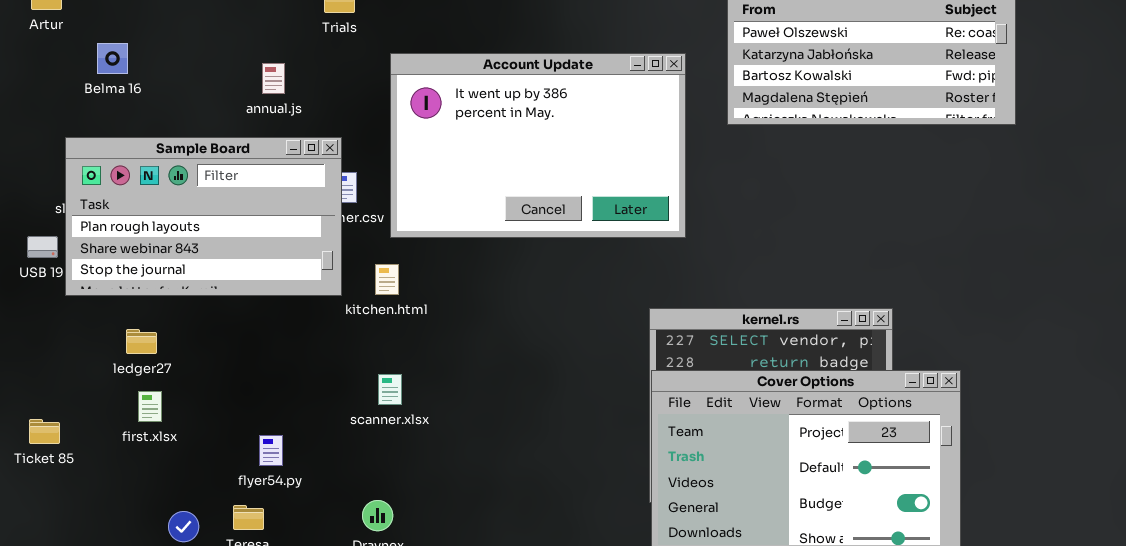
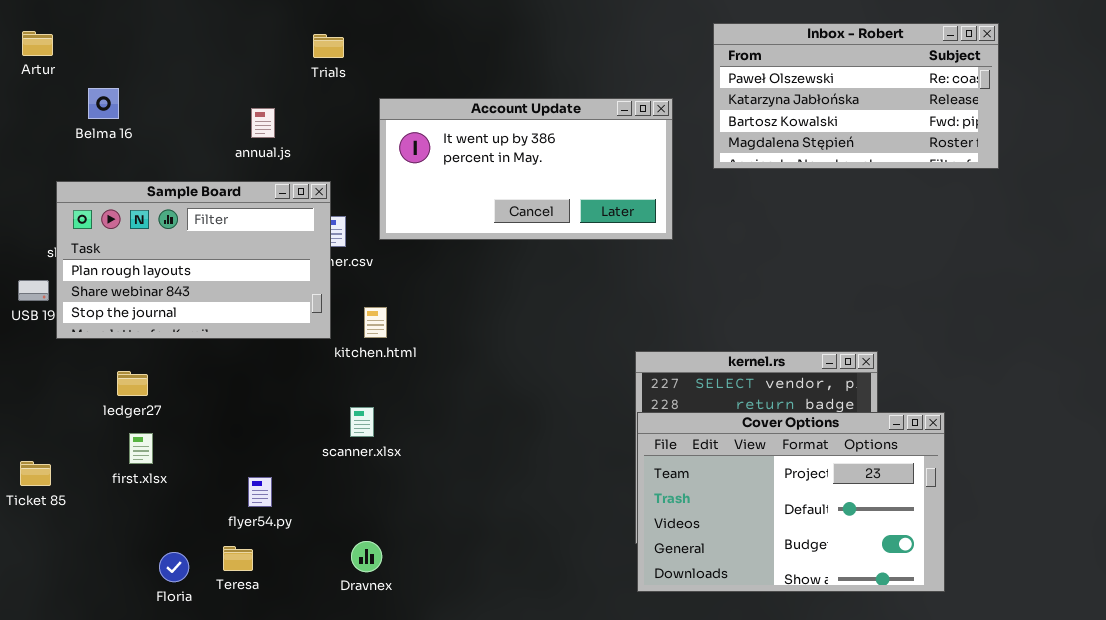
Account Update: [390,53,686,238] -> [379,98,673,240], resized
scanner.xlsx: [378,374,402,405] -> [350,407,374,437], moved

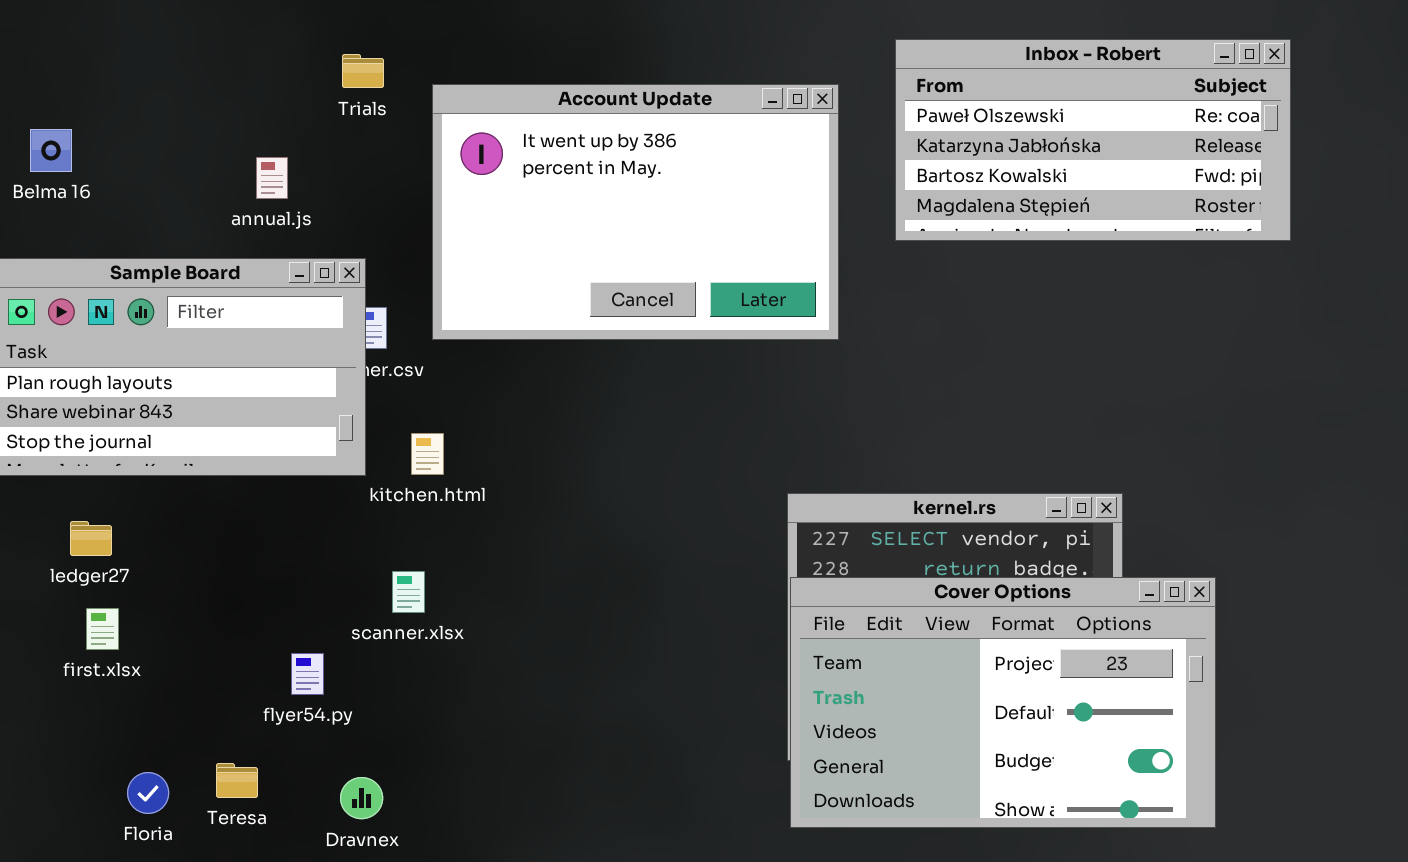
Account Update: [379,98,673,240] -> [432,84,839,340], resized
flyer54.py: [248,477,272,507] -> [291,653,324,695], moved
Dravnex: [351,541,382,572] -> [340,777,383,819], moved

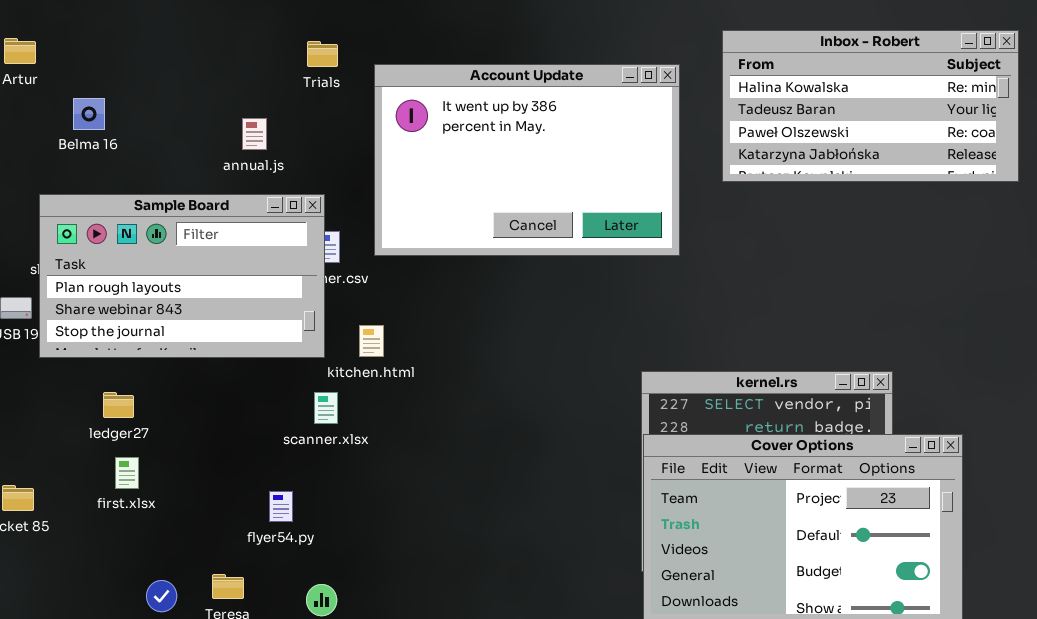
Inbox - Robert: [895,39,1291,241] -> [722,30,1019,182], scrolled up 2 rows
scanner.xlsx: [392,571,425,613] -> [314,392,338,424], moved

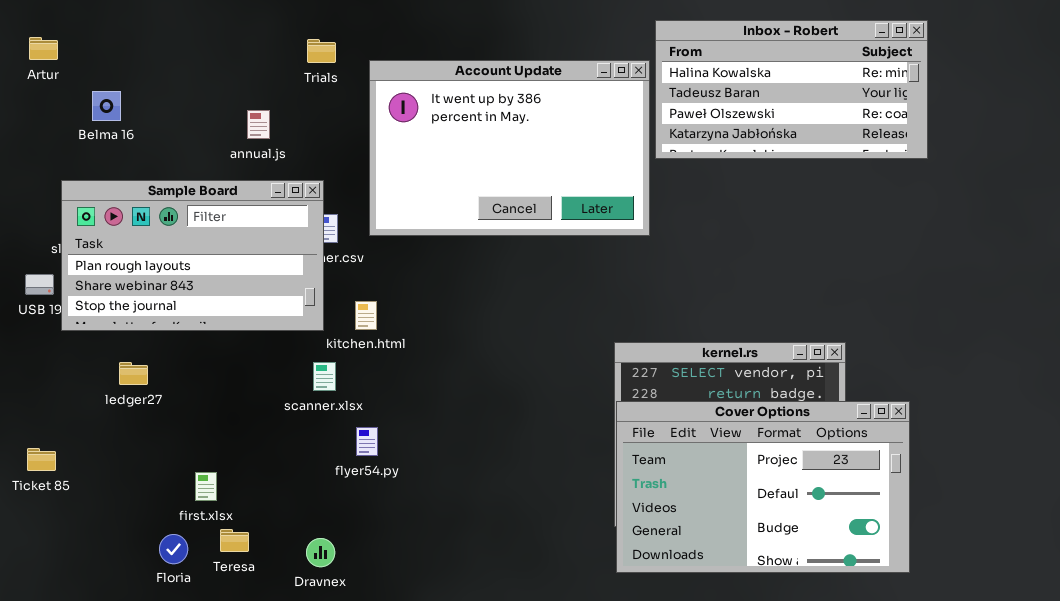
Inbox - Robert: [722,30,1019,182] -> [655,20,928,159], moved
first.xlsx: [115,457,139,489] -> [195,472,217,501], moved
flyer54.py: [269,491,293,522] -> [356,427,378,456], moved

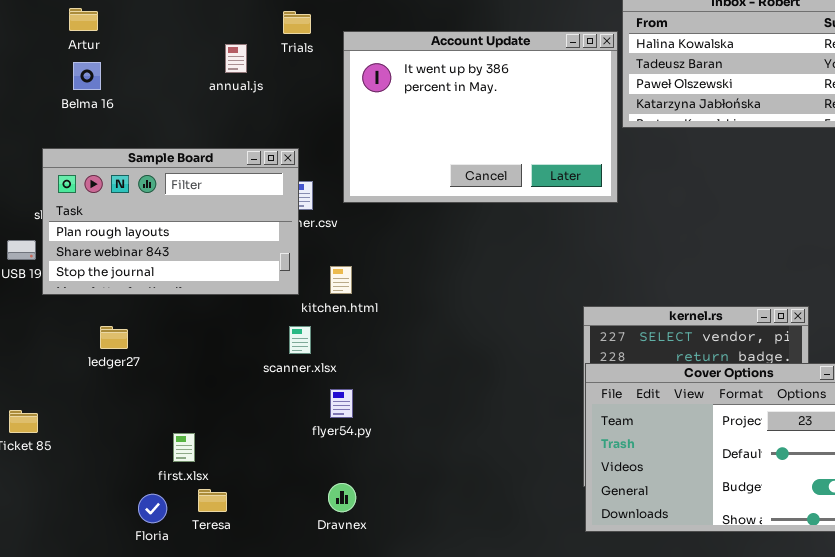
Artur: [29,37,58,60] -> [69,8,98,31], moved
annual.js: [247,110,270,139] -> [225,44,247,73], moved
Dravnex: [306,538,335,567] -> [328,483,356,512], moved

